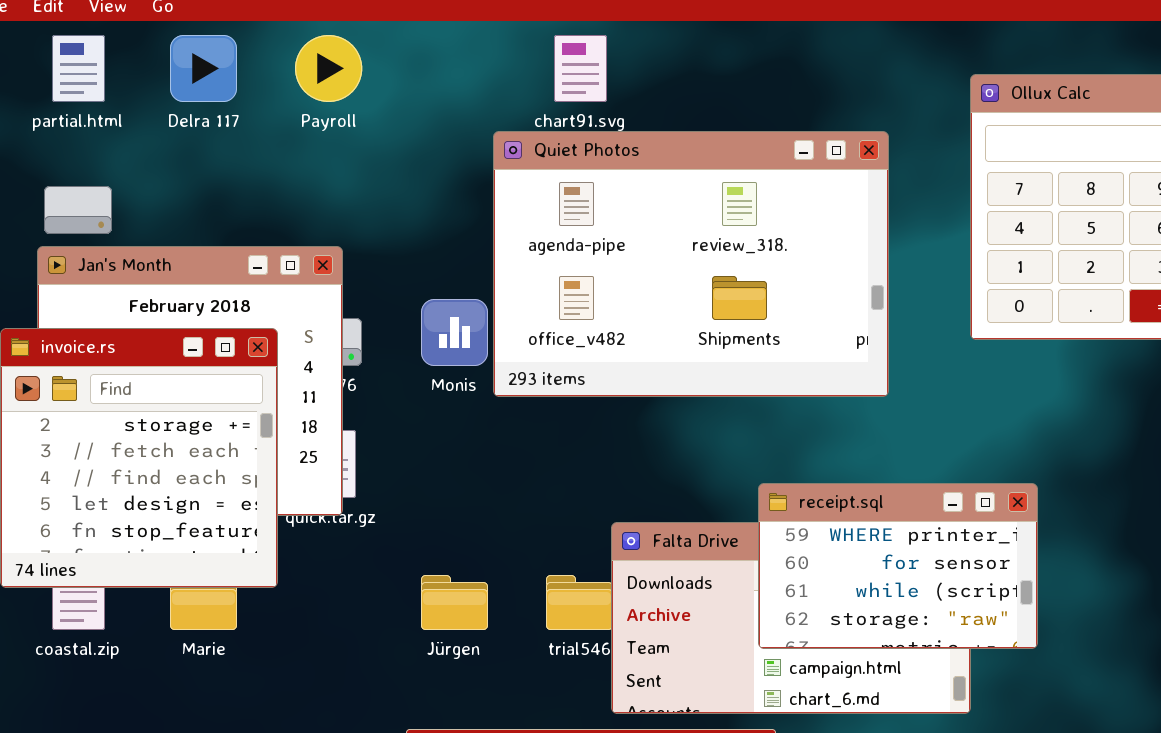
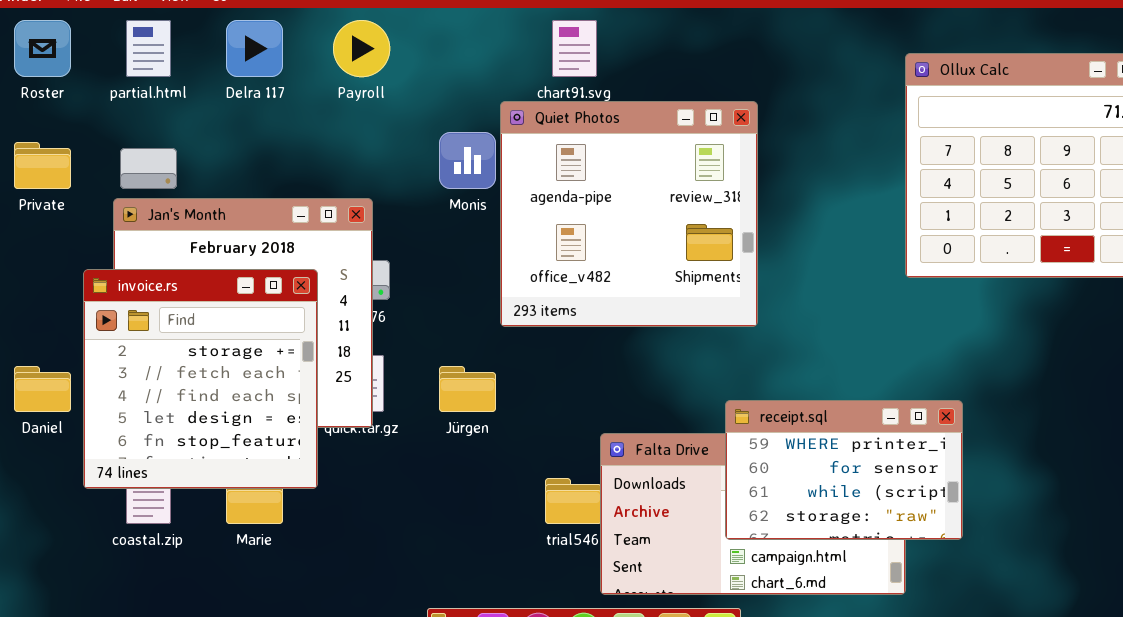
Quiet Photos: [493,131,889,397] -> [500,101,758,327], resized
Monis: [421,299,488,366] -> [439,132,496,189], moved
Jürgen: [421,575,488,630] -> [439,366,496,412], moved

